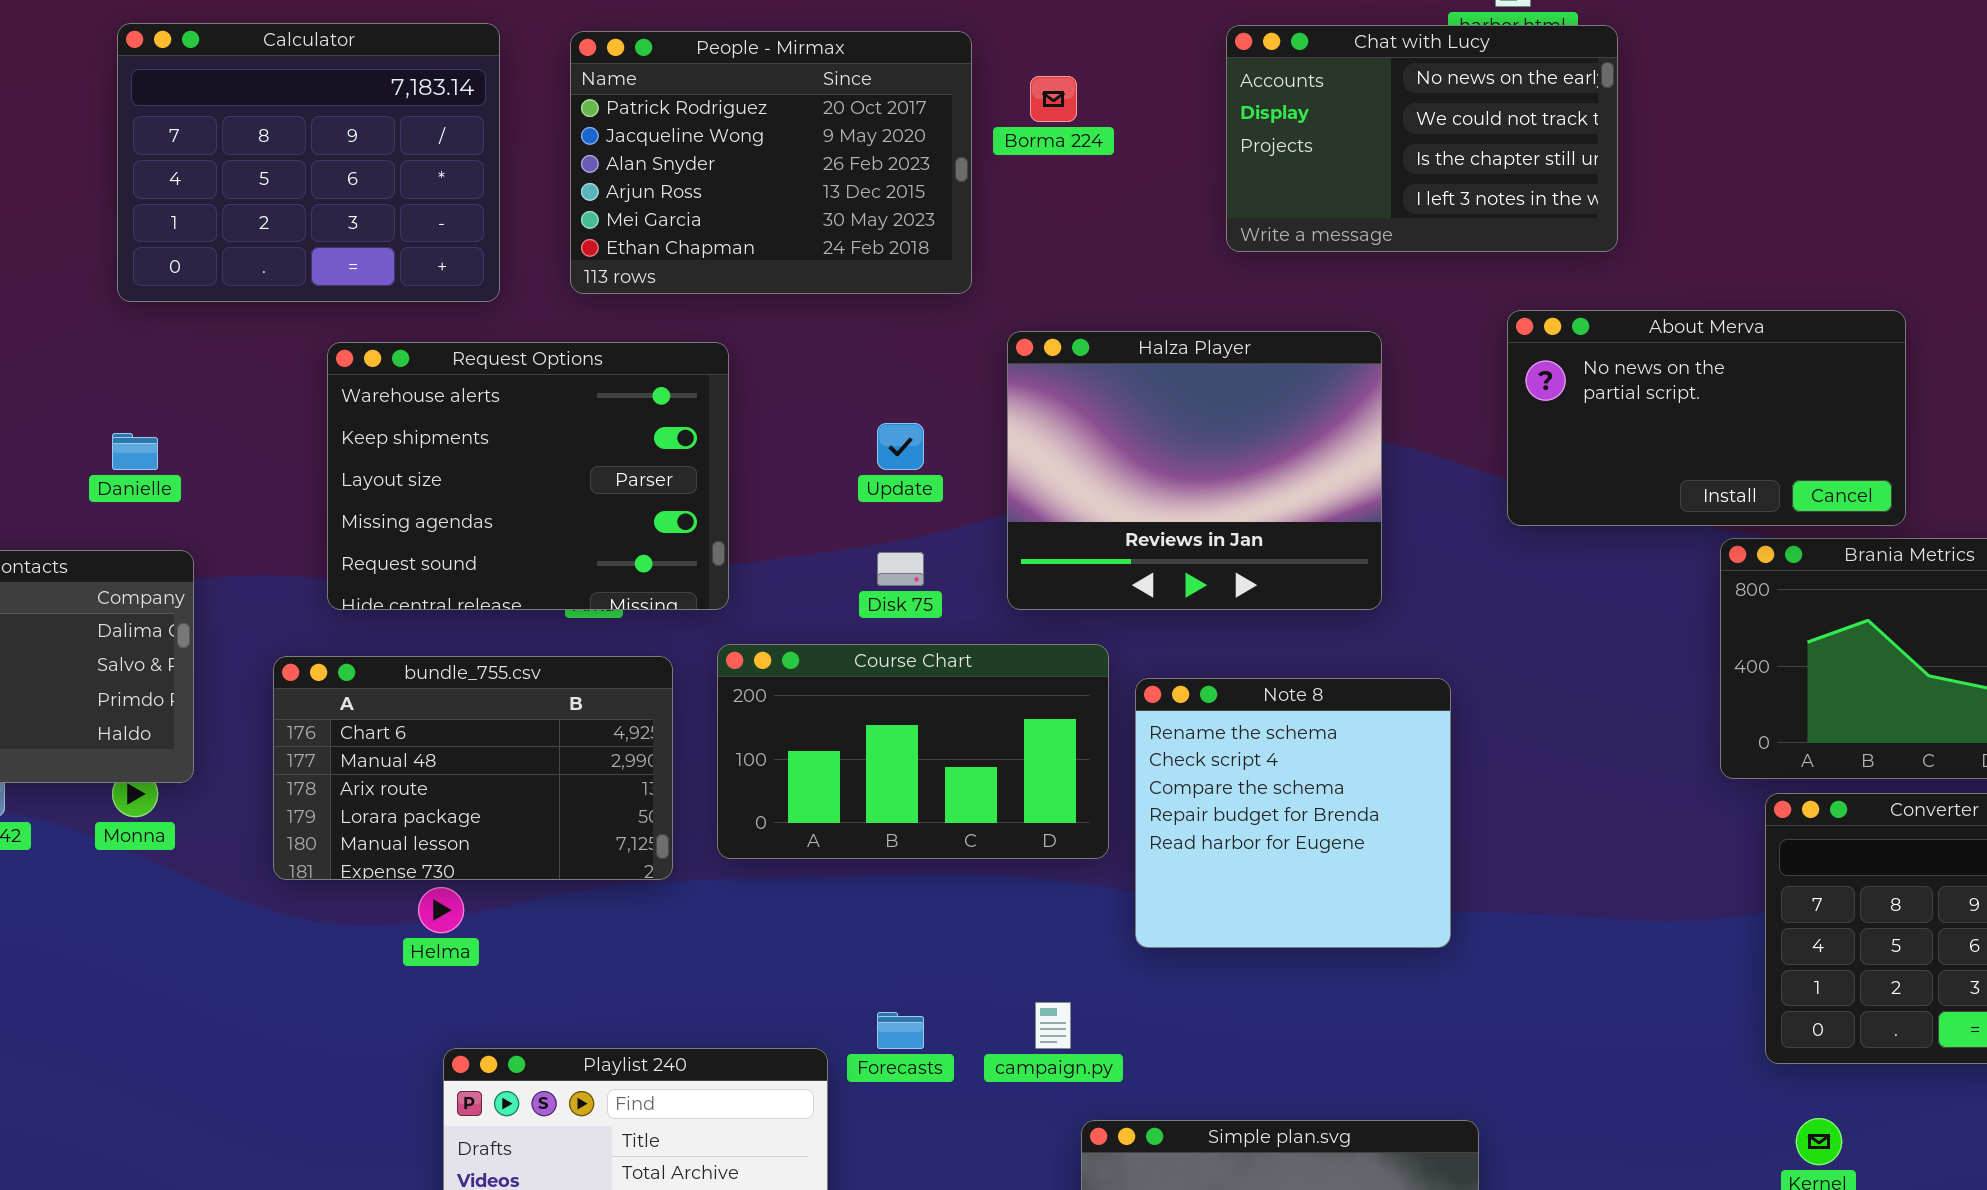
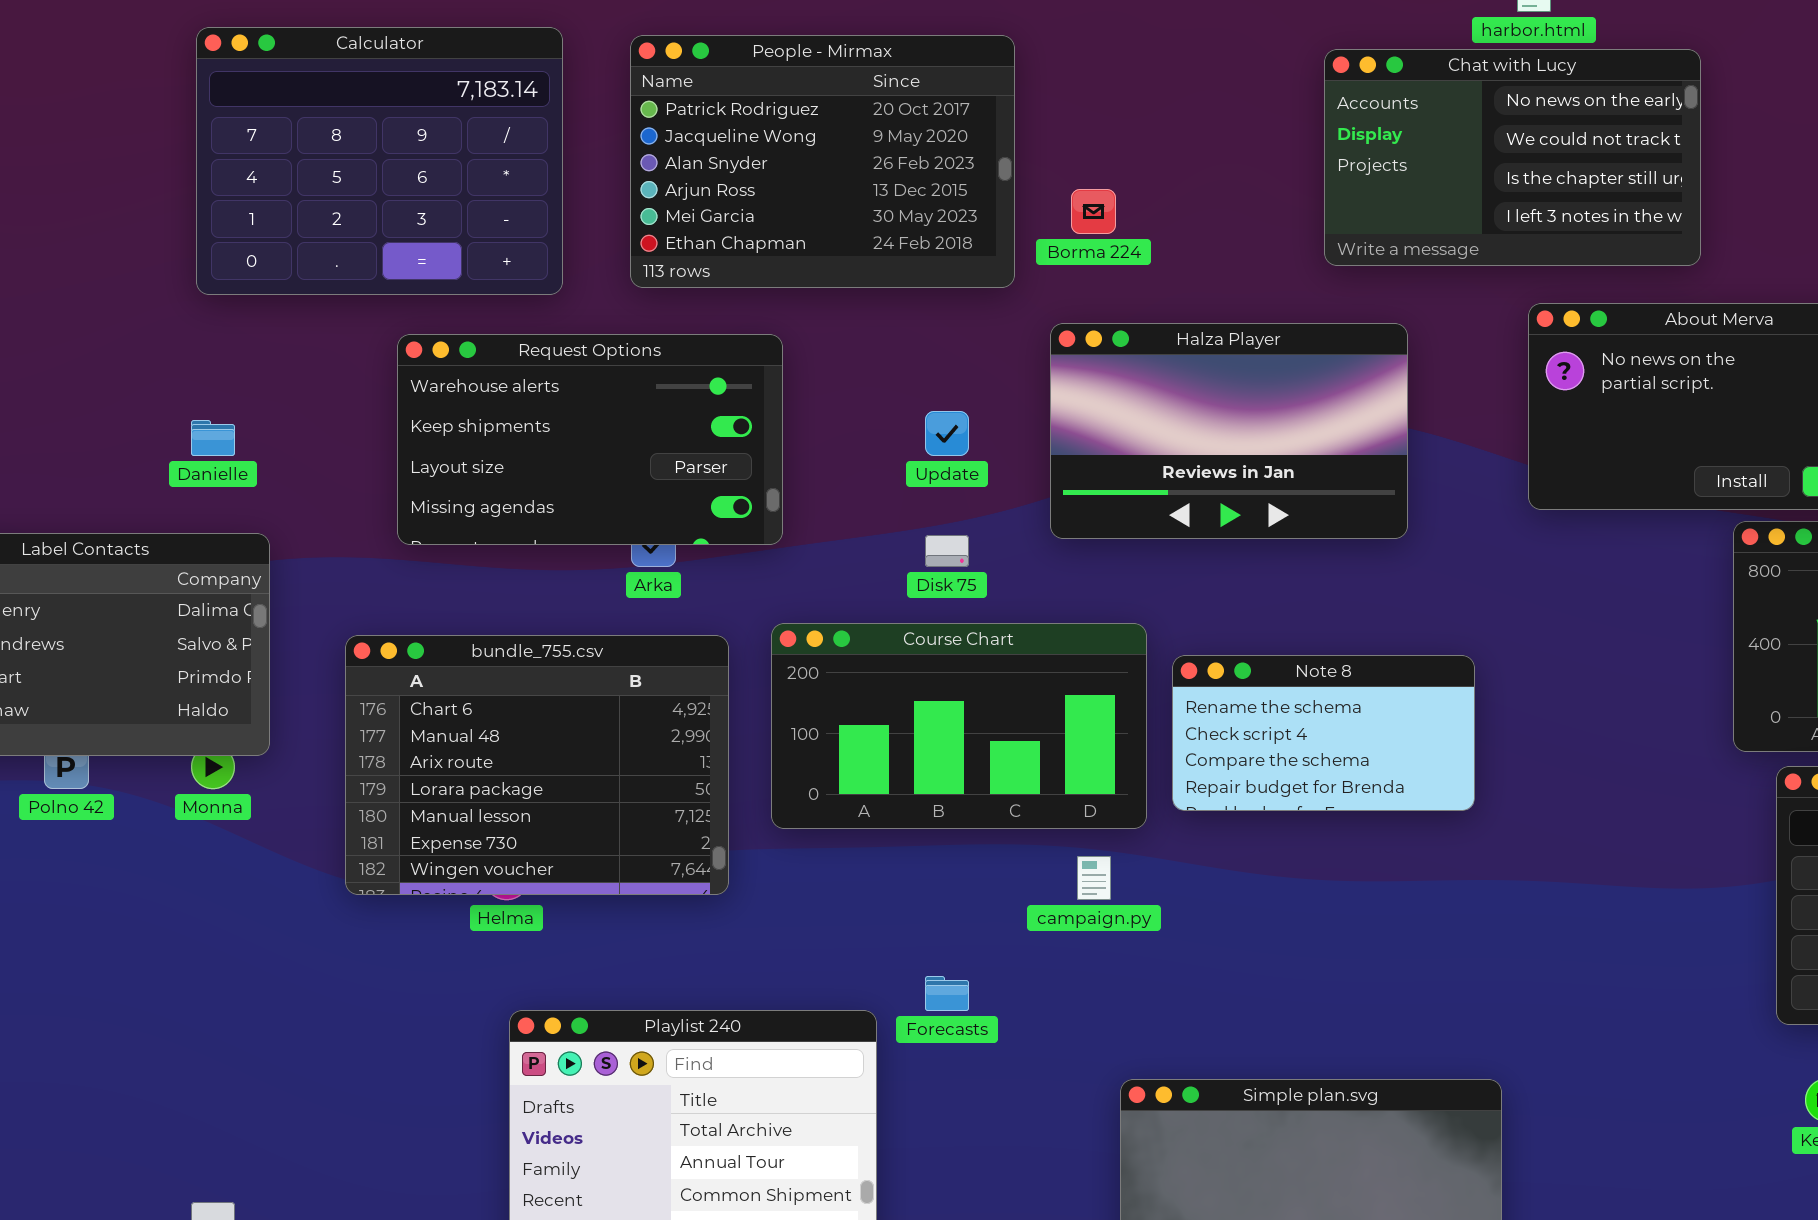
Chat with Lucy: [1226,25,1618,252] -> [1324,49,1701,266], moved
Borma 224: [1030,76,1077,122] -> [1071,189,1116,234], moved
Halza Player: [1007,331,1382,610] -> [1050,323,1408,539], resized
Request Options: [327,342,729,610] -> [397,334,783,545], resized
bundle_755.csv: [273,656,673,880] -> [345,635,729,895], resized
Note 8: [1135,678,1451,948] -> [1172,655,1475,811], resized
campaign.py: [1035,1002,1071,1049] -> [1077,856,1111,900], moved

